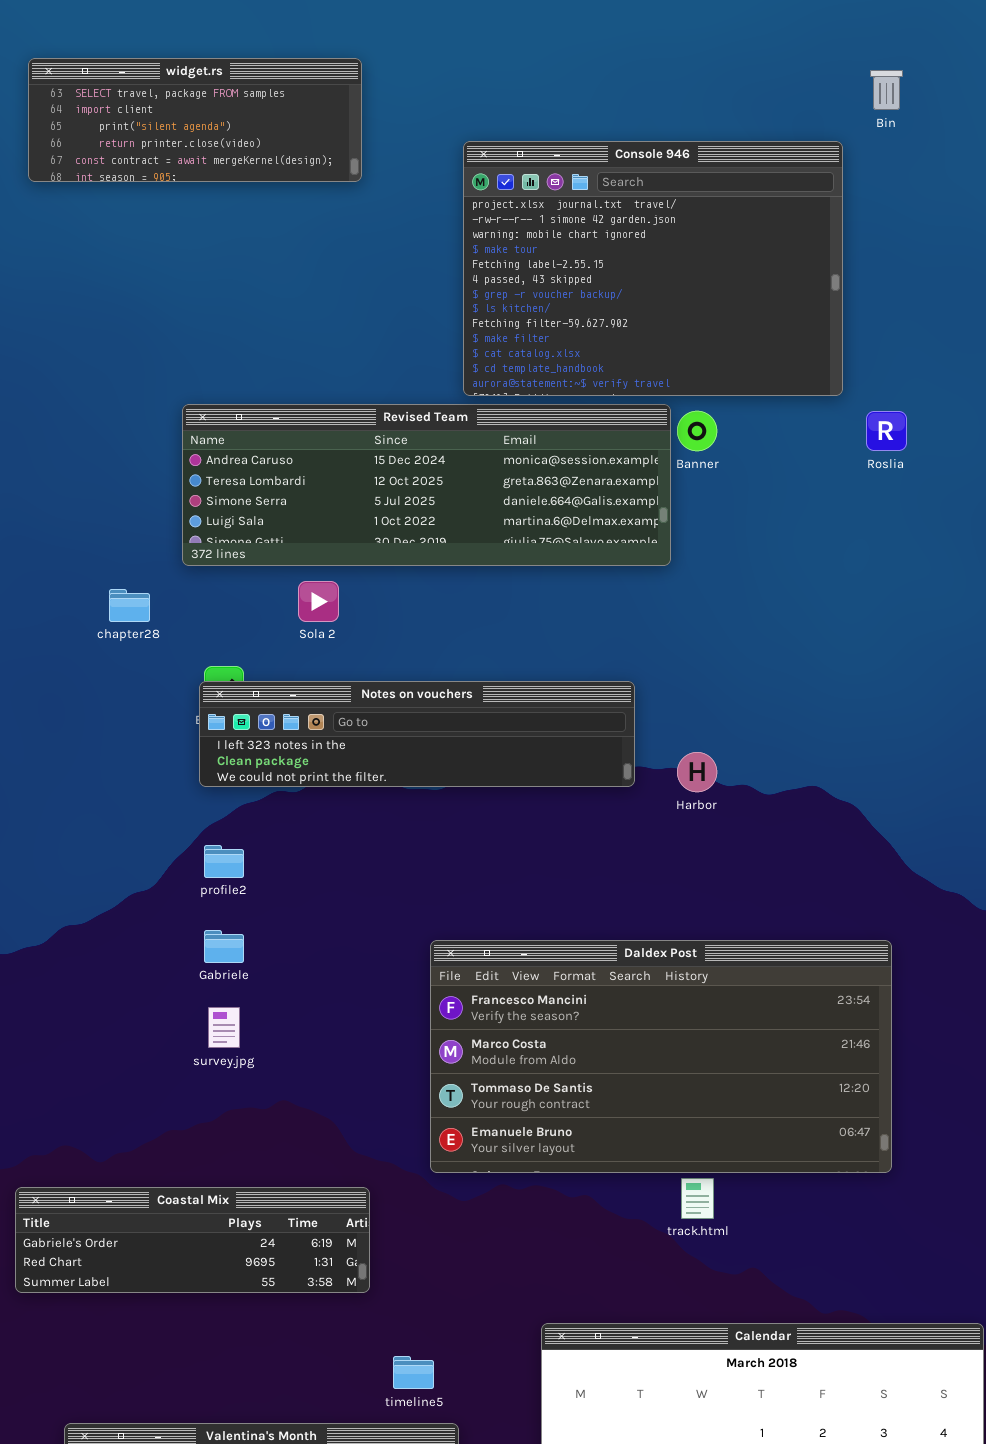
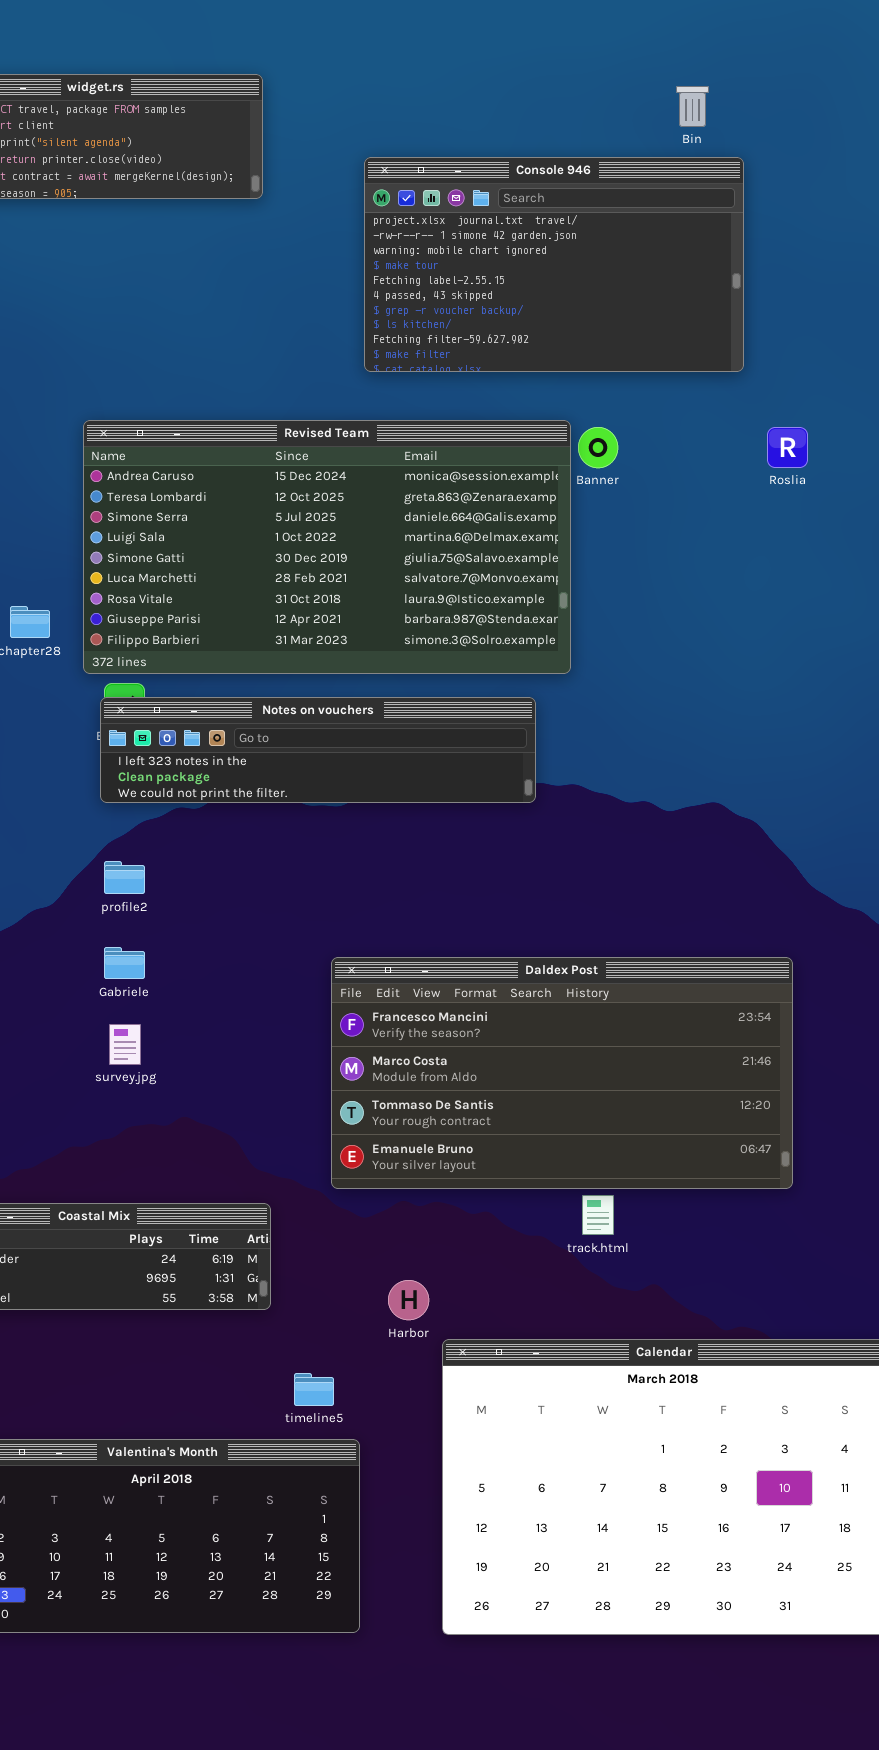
Bin: [870,70,903,110] -> [676,86,709,127], moved
Console 946: [463,141,843,396] -> [364,157,744,372], resized
Revised Team: [182,404,671,566] -> [83,420,571,674], resized
Harbor: [677,752,717,792] -> [388,1280,429,1320], moved

